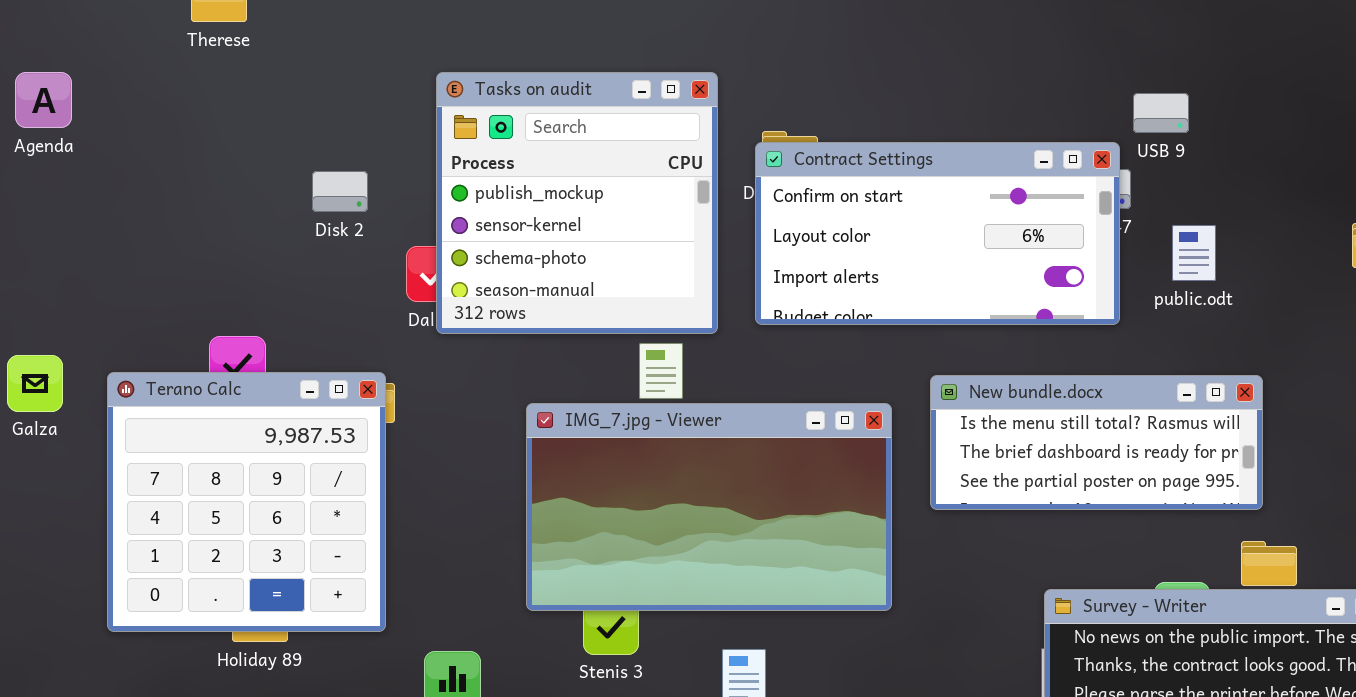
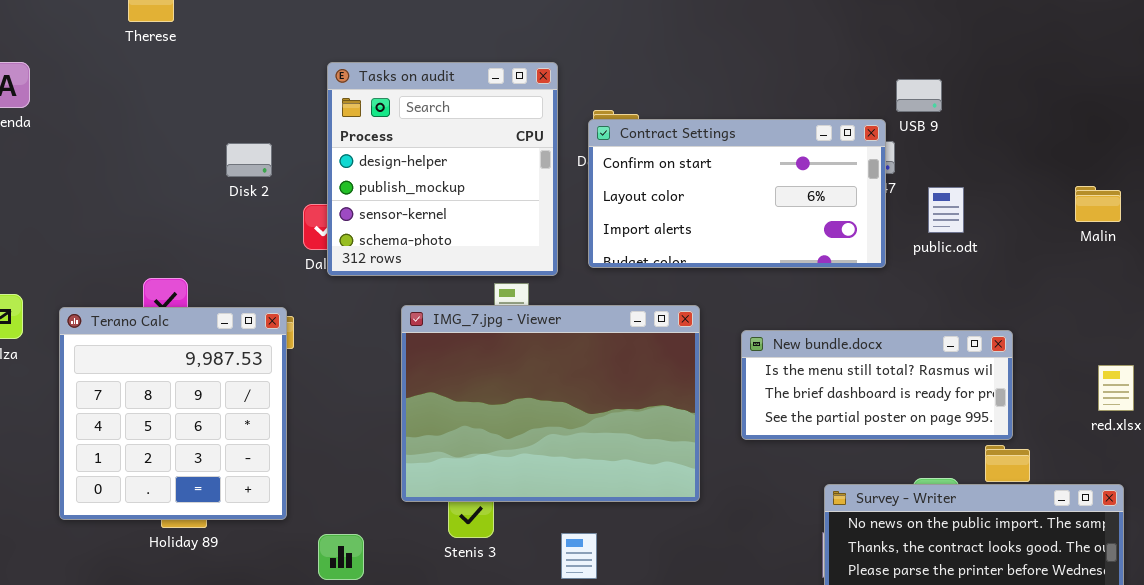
Tasks on audit: [436,72,718,334] -> [327,62,558,276], scrolled up 1 row
New bundle.docx: [930,375,1263,510] -> [741,330,1013,440], moved
IMG_7.jpg - Viewer: [526,403,892,611] -> [401,305,700,502], resized

